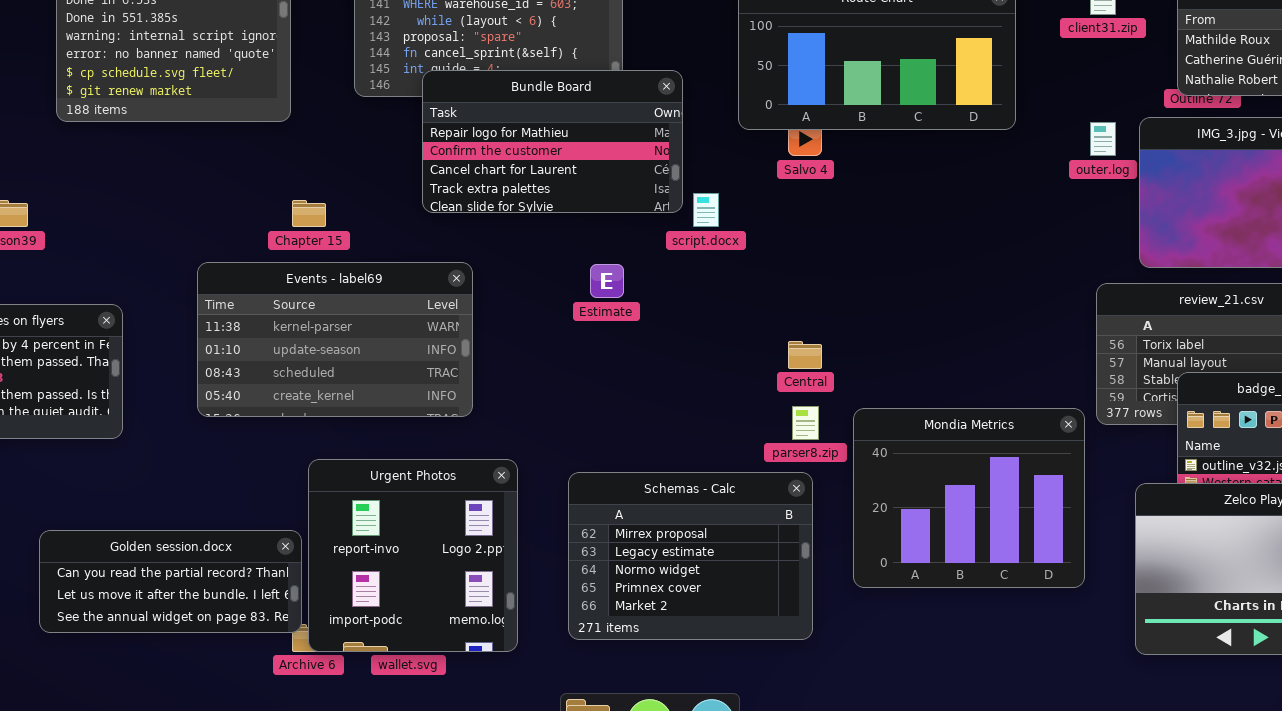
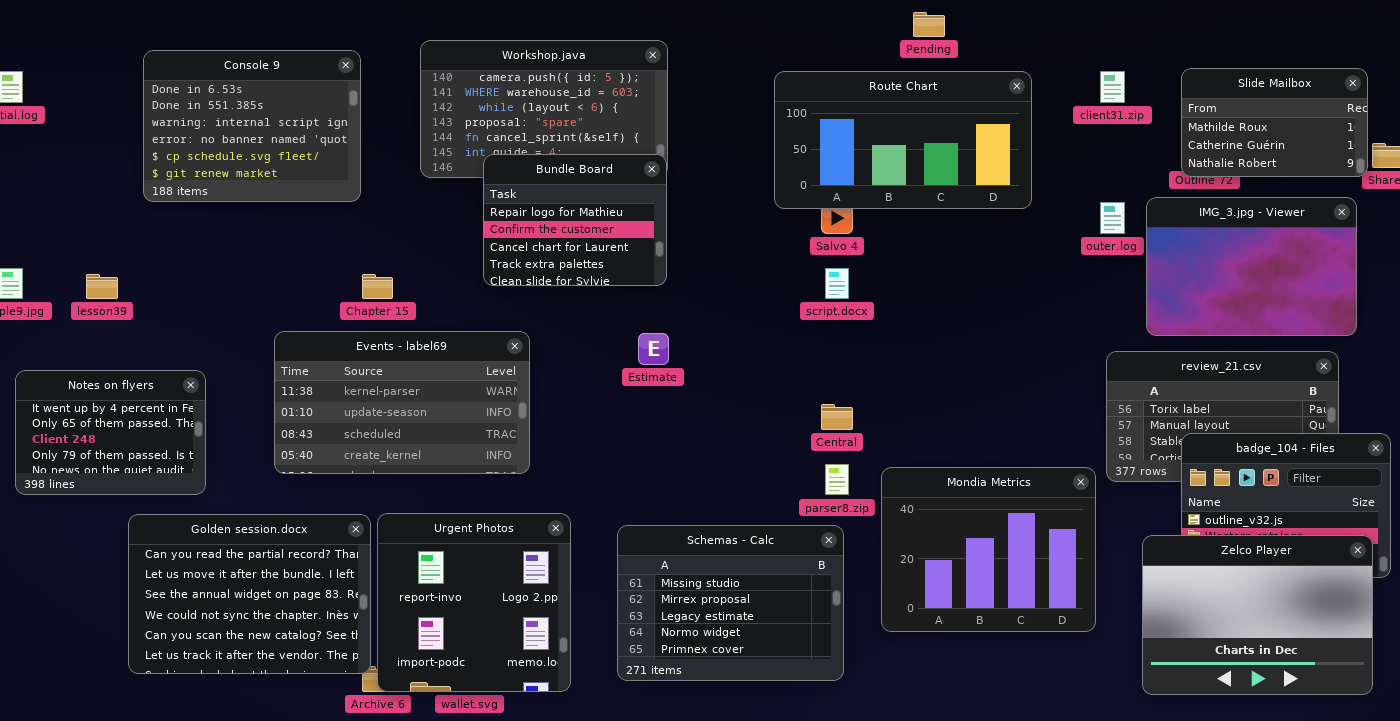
Bundle Board: [422,70,683,213] -> [483,154,667,286], resized
script.docx: [693,193,719,227] -> [825,268,849,299], moved
Schemas - Calc: [568,472,813,640] -> [617,525,844,681], scrolled up 1 row
Golden session.docx: [39,530,302,633] -> [128,514,371,674], resized

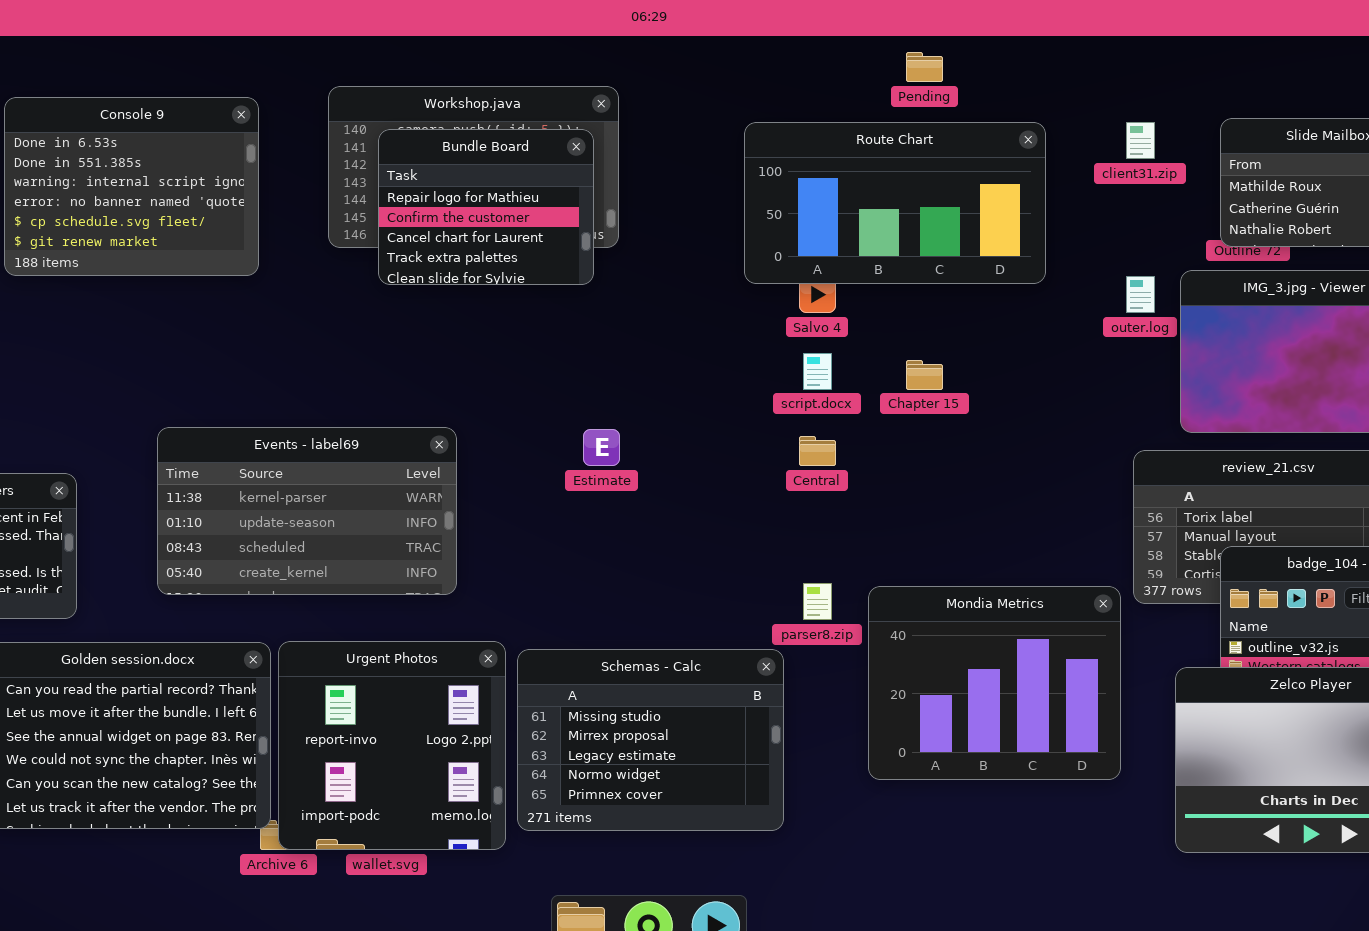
Bundle Board: [483,154,667,286] -> [378,129,594,285], moved
Chapter 15: [362,274,393,299] -> [906,360,943,390], moved
Central: [821,404,853,430] -> [799,436,836,466], moved
Schemas - Calc: [617,525,844,681] -> [517,649,784,831], moved

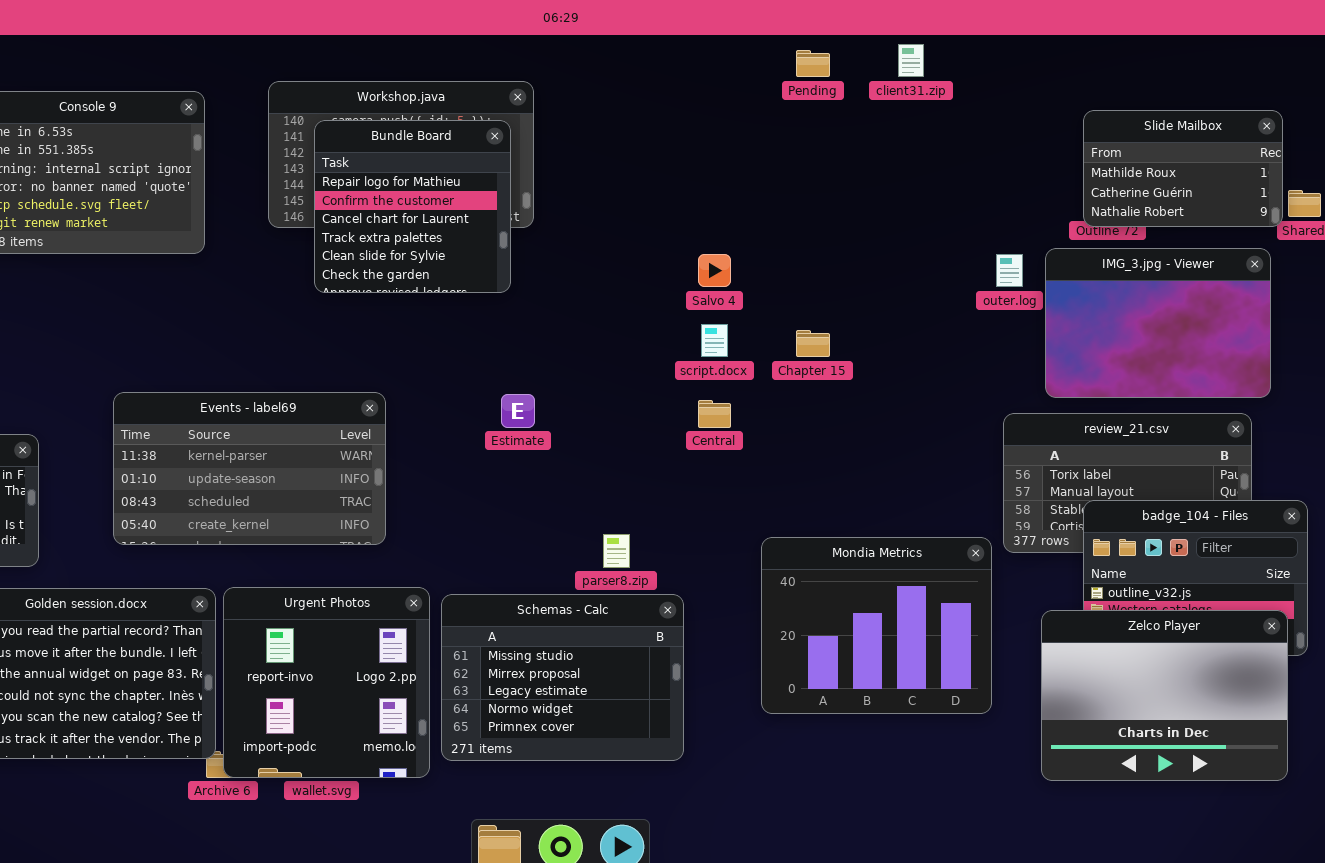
Route Chart: [744,122,1046,284] -> none, closed
client31.zip: [1126,122,1155,159] -> [898,44,924,77], moved
Bundle Board: [378,129,594,285] -> [314,120,511,293], resized
parser8.zip: [803,583,832,620] -> [603,534,630,568], moved

